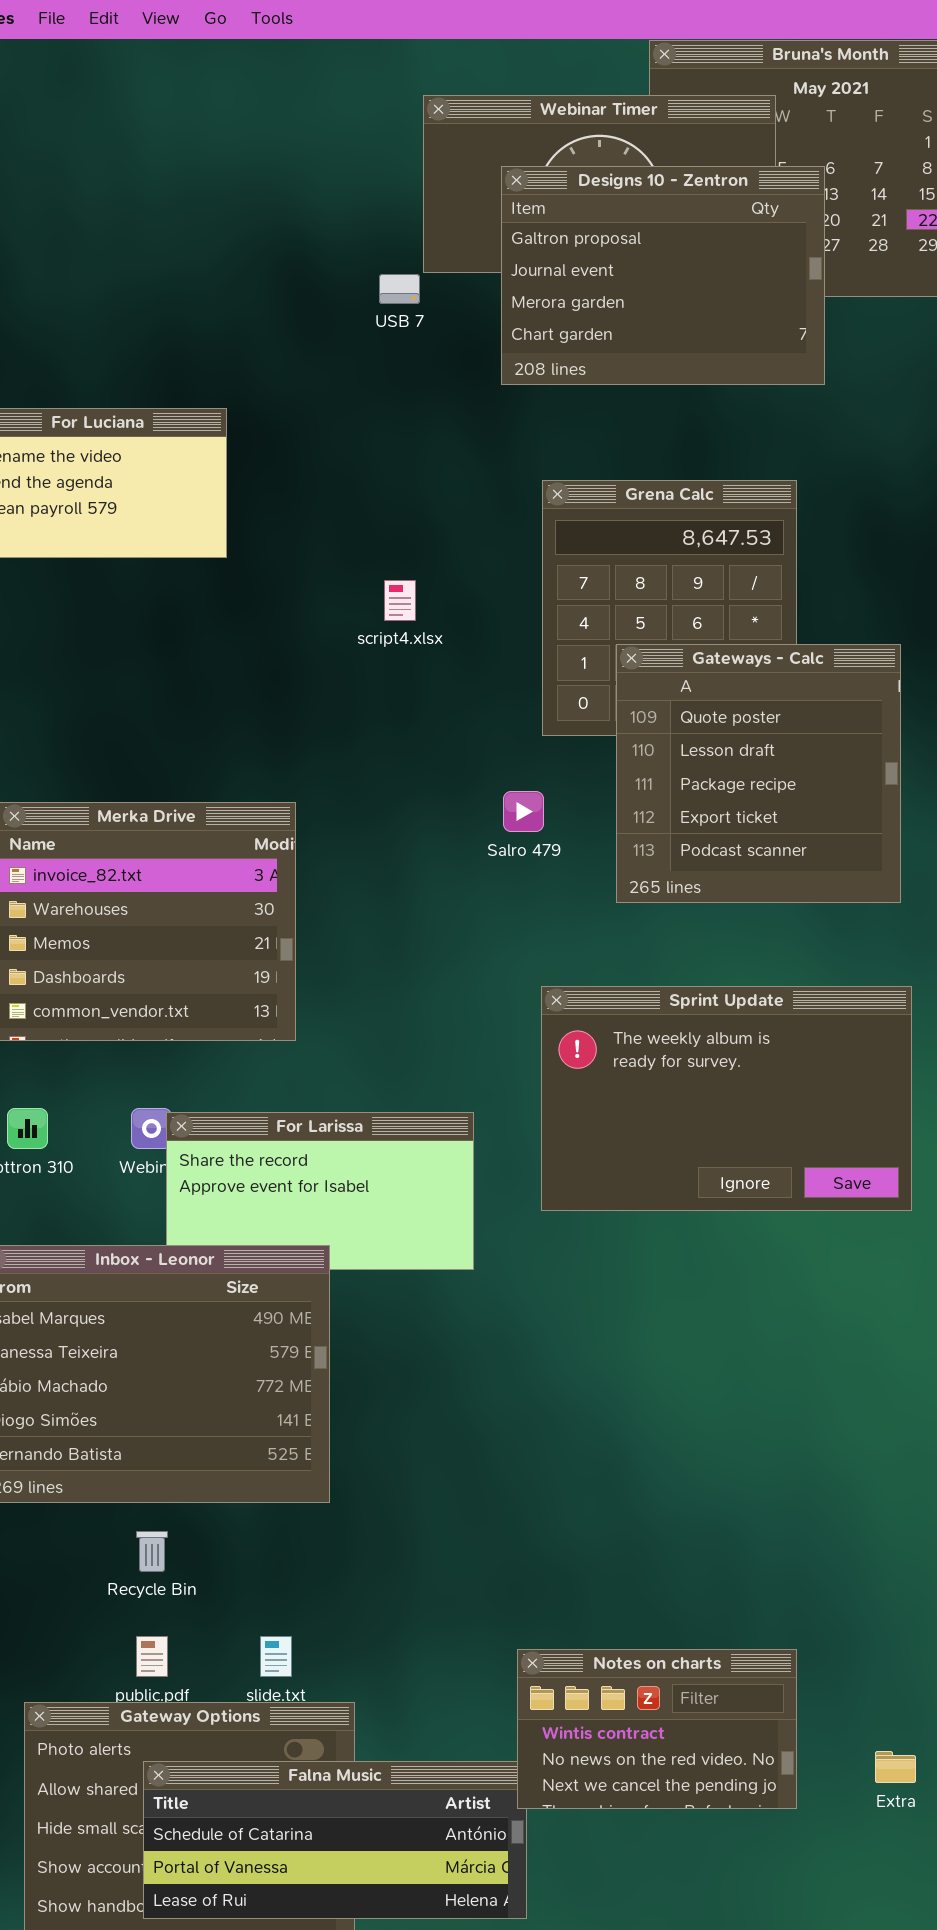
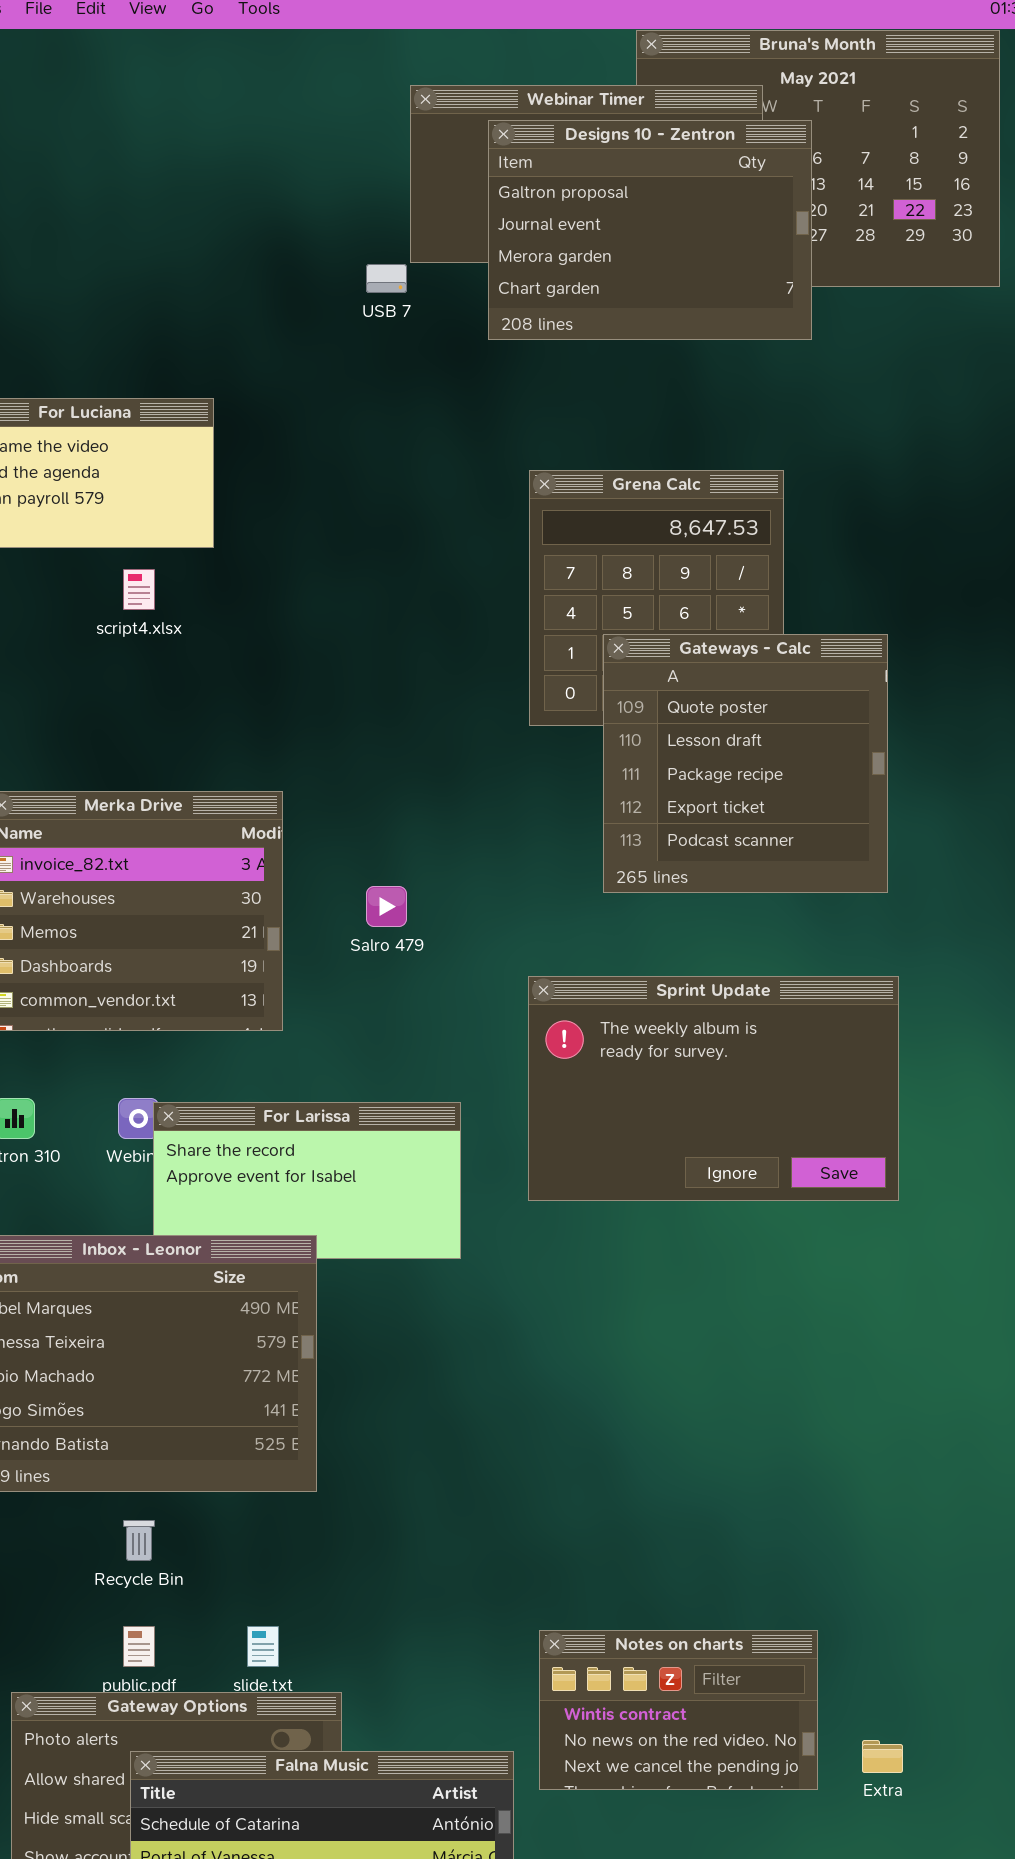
Designs 10 - Zentron: [501,166,825,385] -> [488,120,812,340], moved
script4.xlsx: [384,580,416,621] -> [123,569,155,610], moved
Salro 479: [503,791,544,832] -> [366,886,407,927], moved
Notes on charts: [517,1649,797,1809] -> [539,1630,818,1790], moved

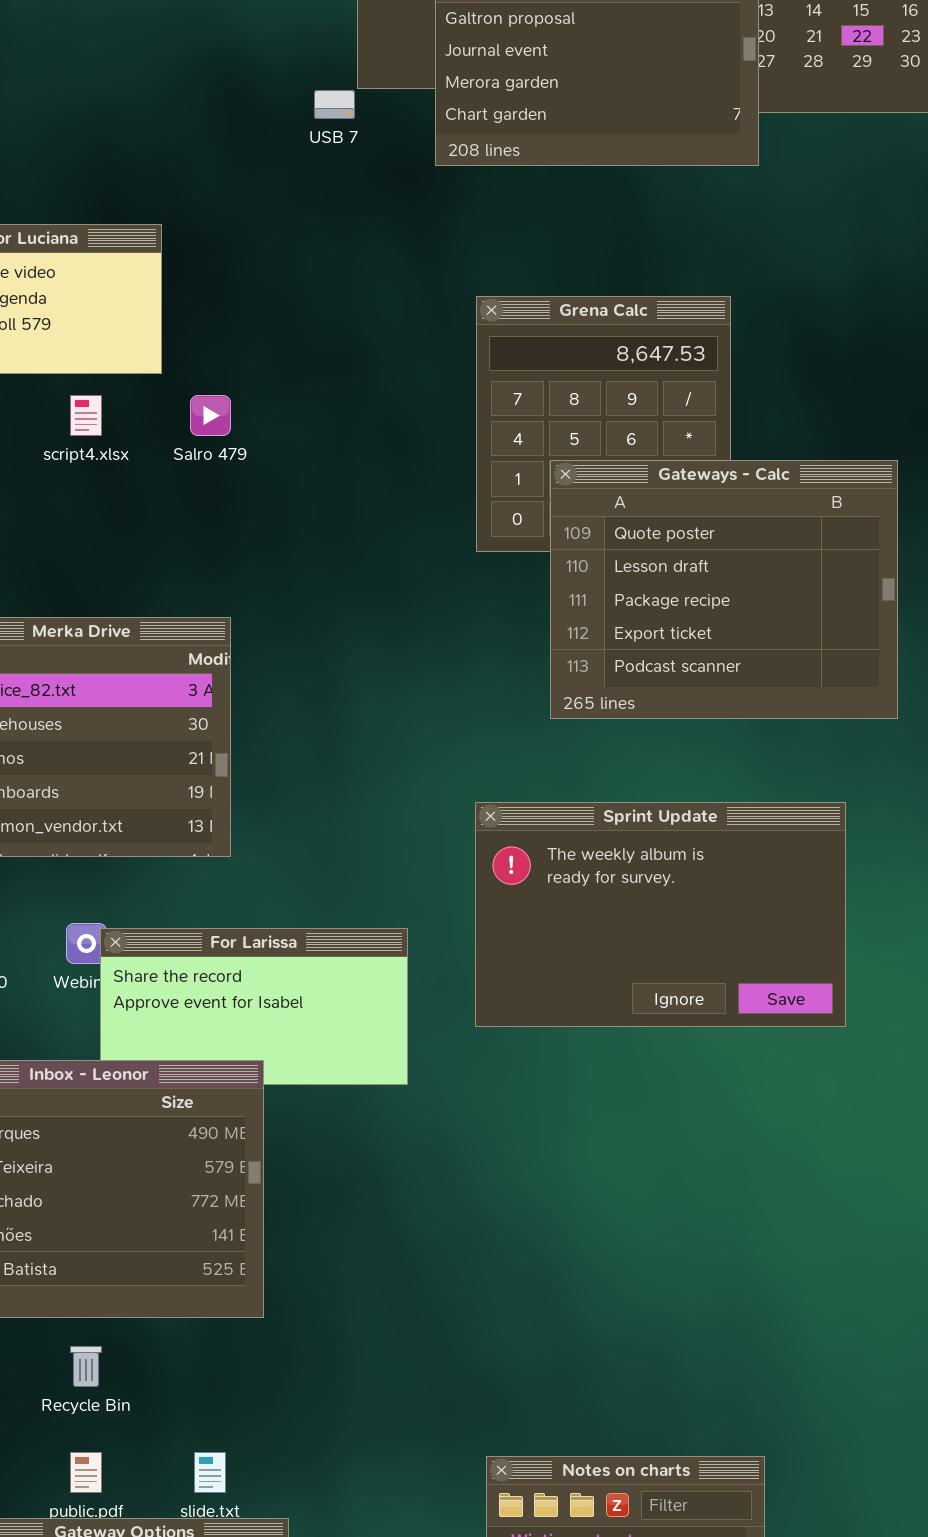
Gateways - Calc: [603,634,888,893] -> [550,460,898,719], resized
Salro 479: [366,886,407,927] -> [190,395,231,436], moved

